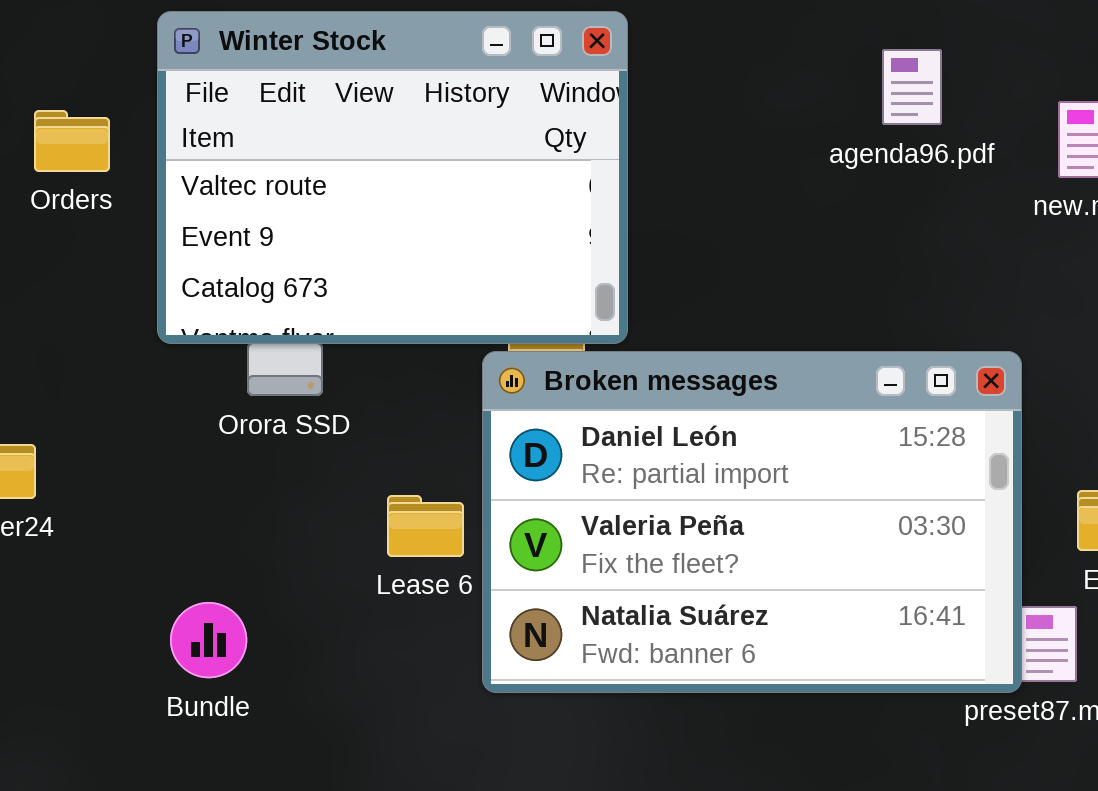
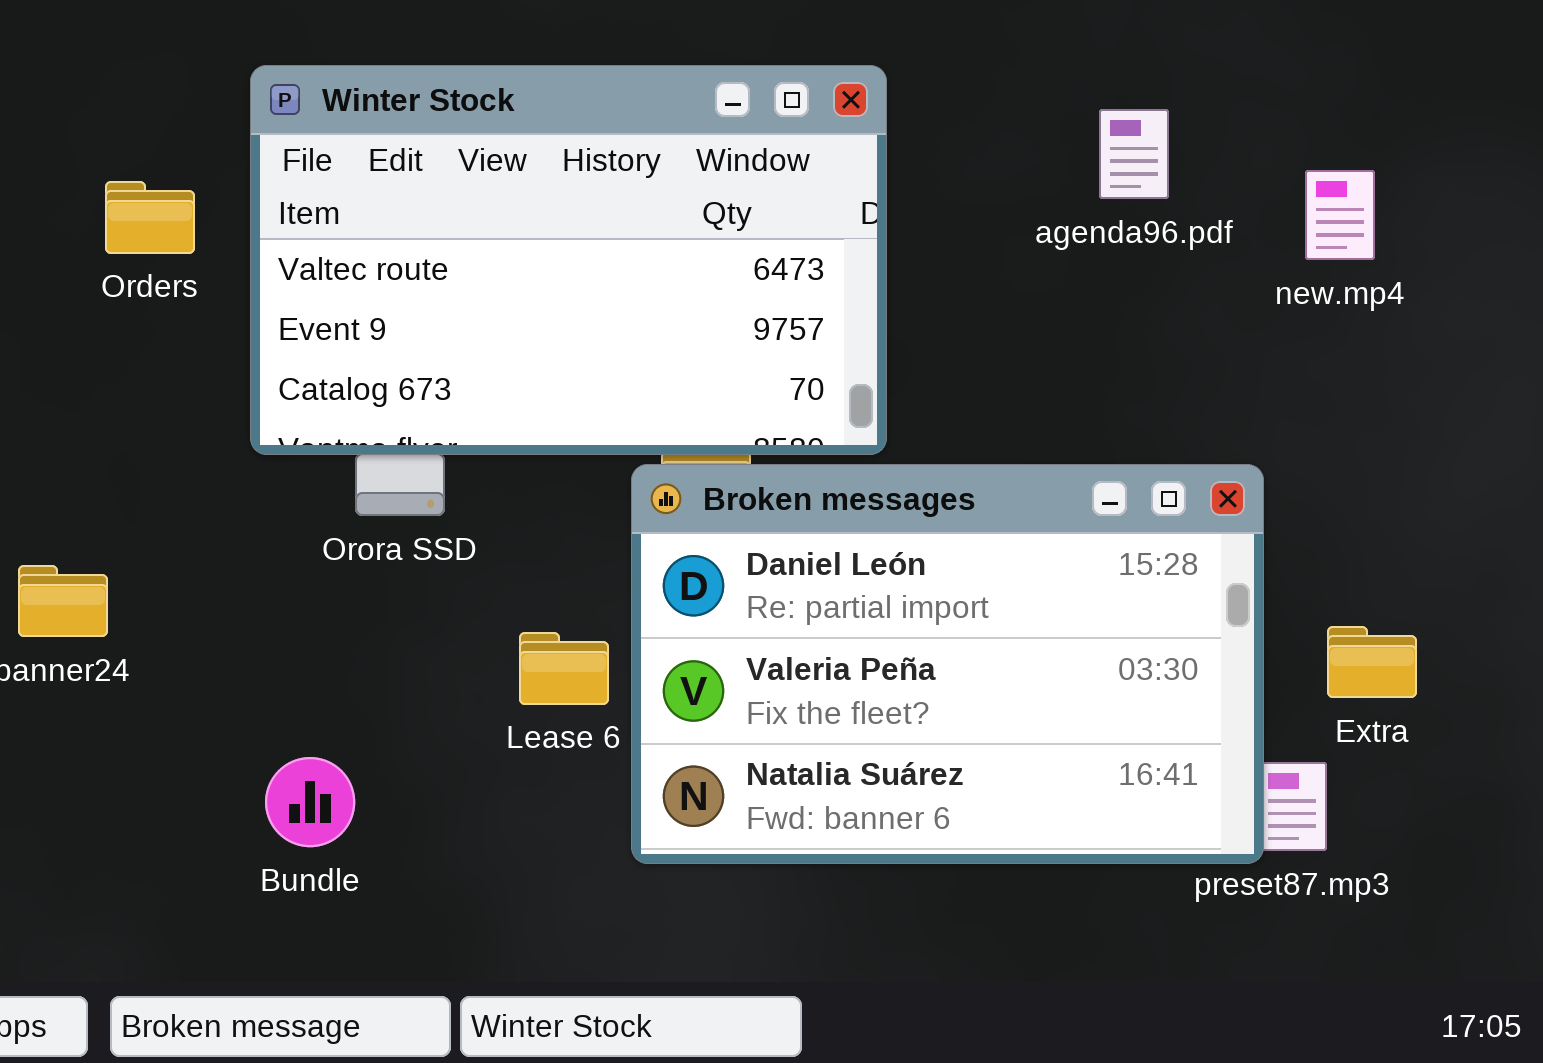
Winter Stock: [157,11,628,344] -> [250,65,887,455], resized

